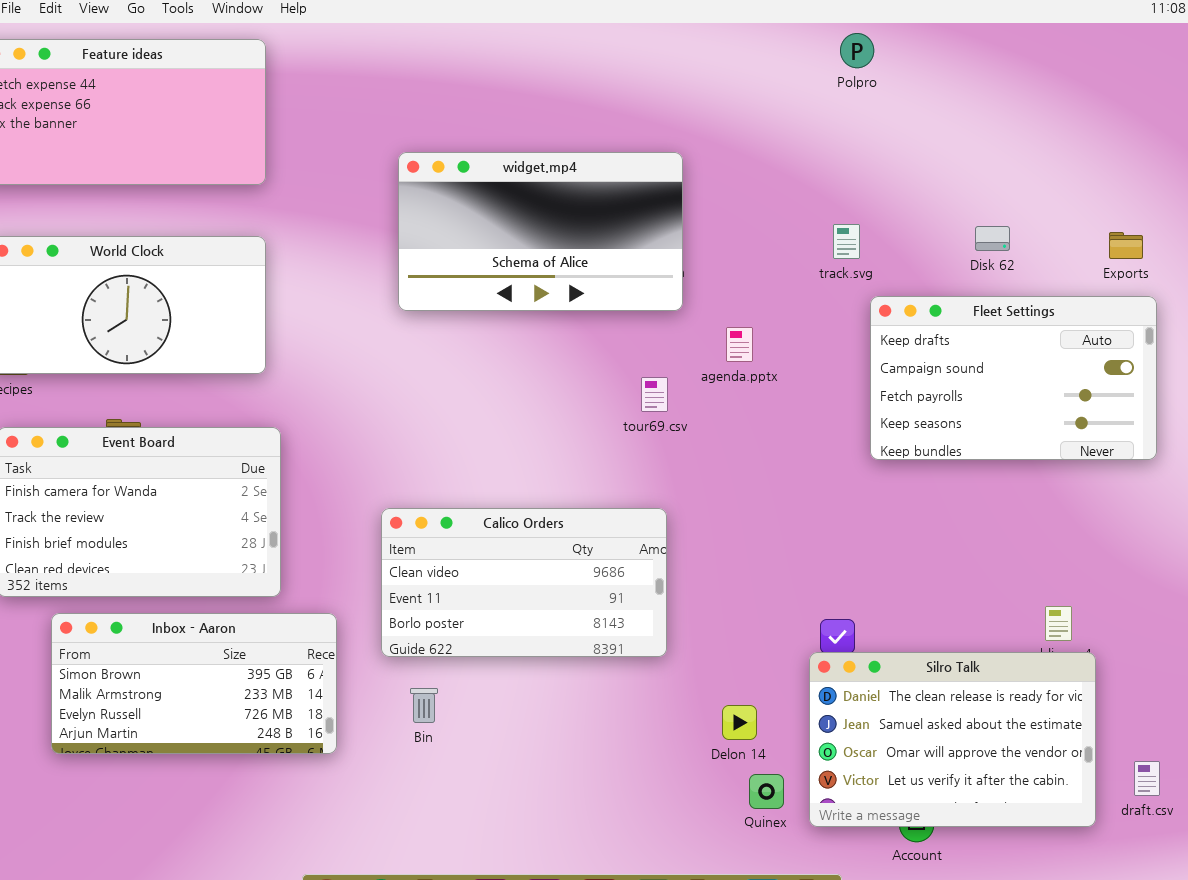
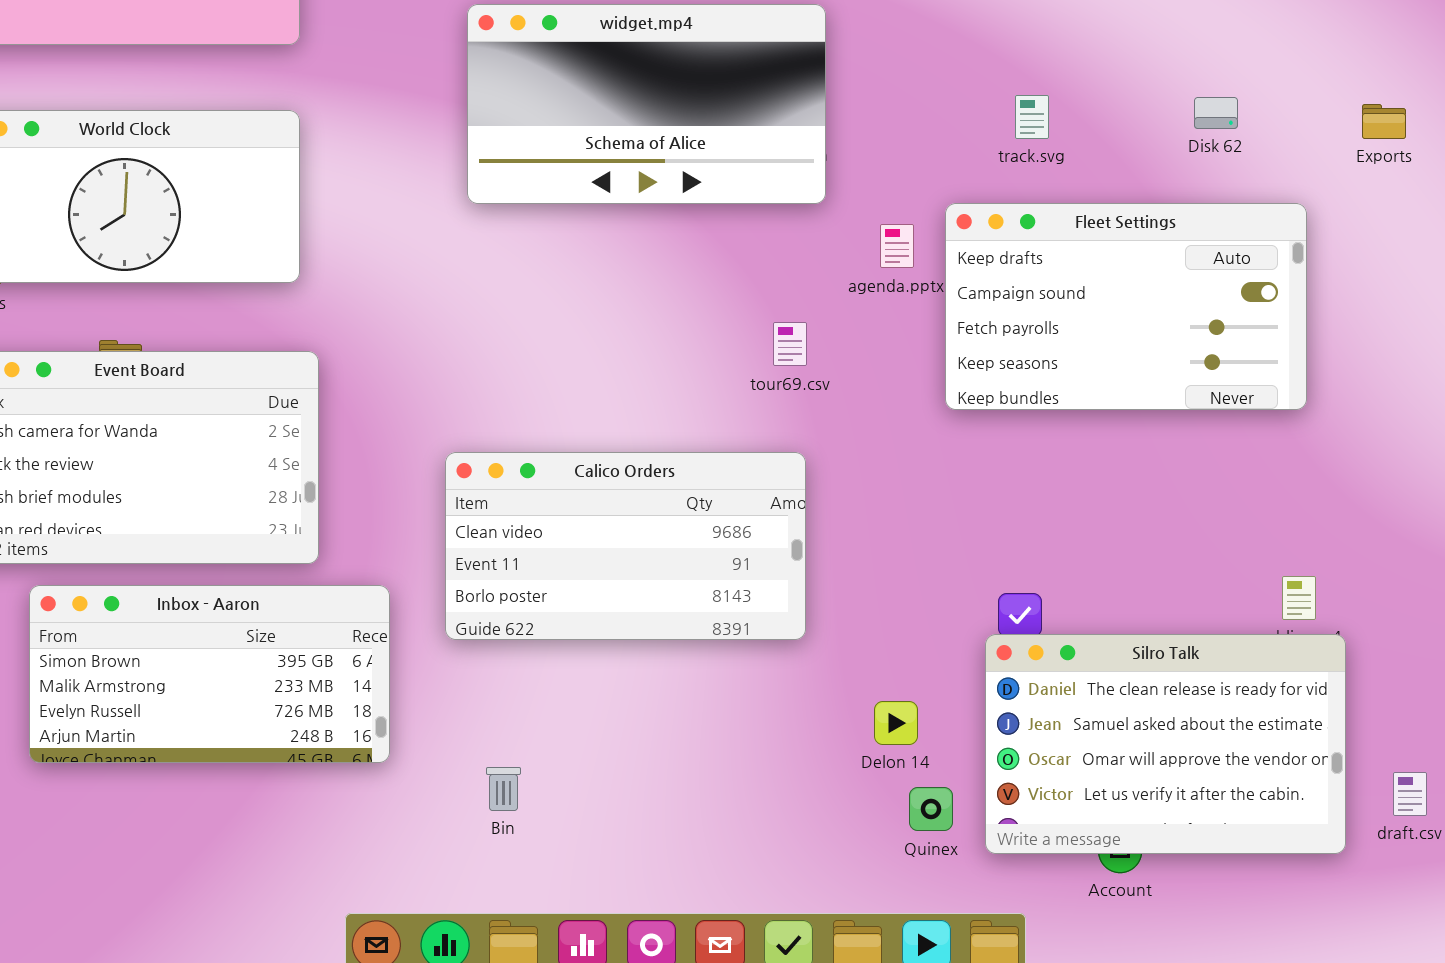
Fleet Settings: [870,296,1157,460] -> [945,203,1307,410], moved
tour69.csv: [641,377,668,412] -> [773,322,807,366], moved
Bin: [410,688,438,723] -> [486,767,521,811], moved

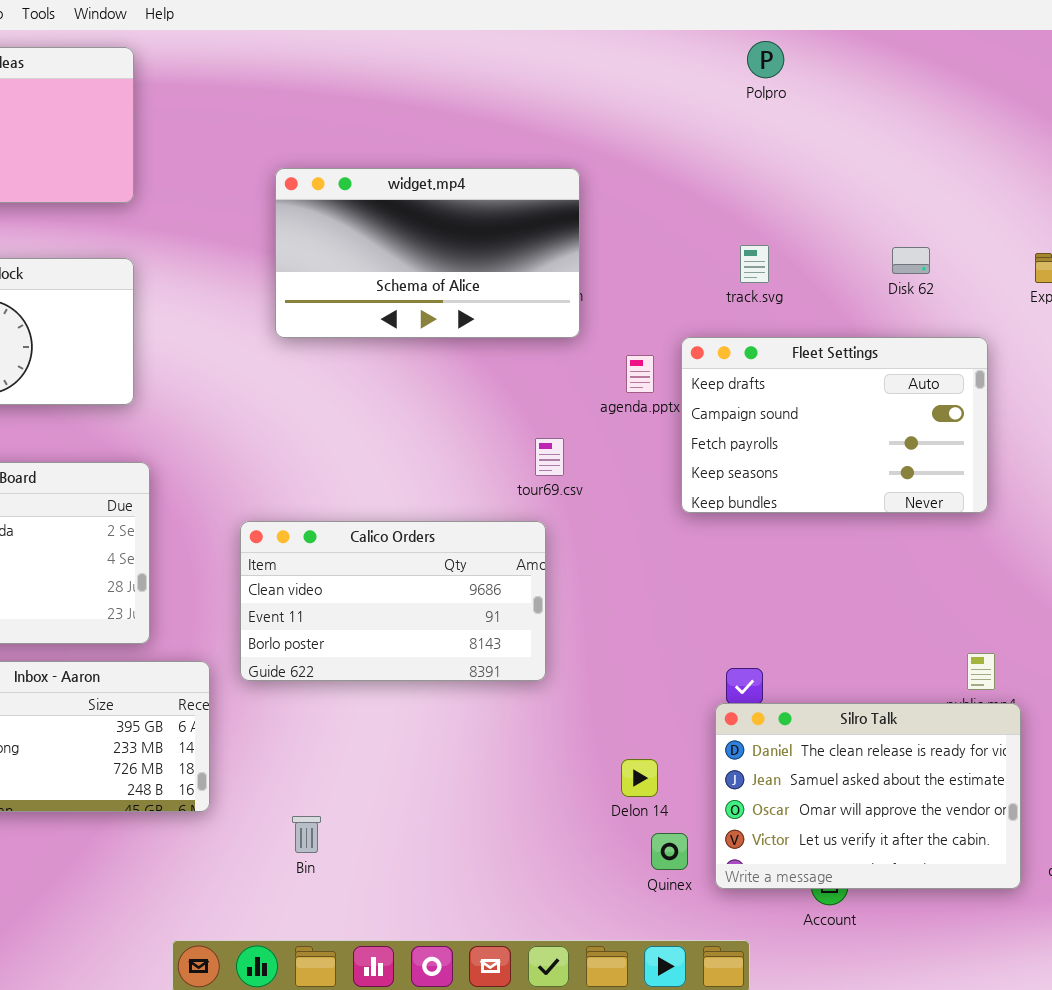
Calico Orders: [445,452,806,640] -> [240,521,546,681], moved

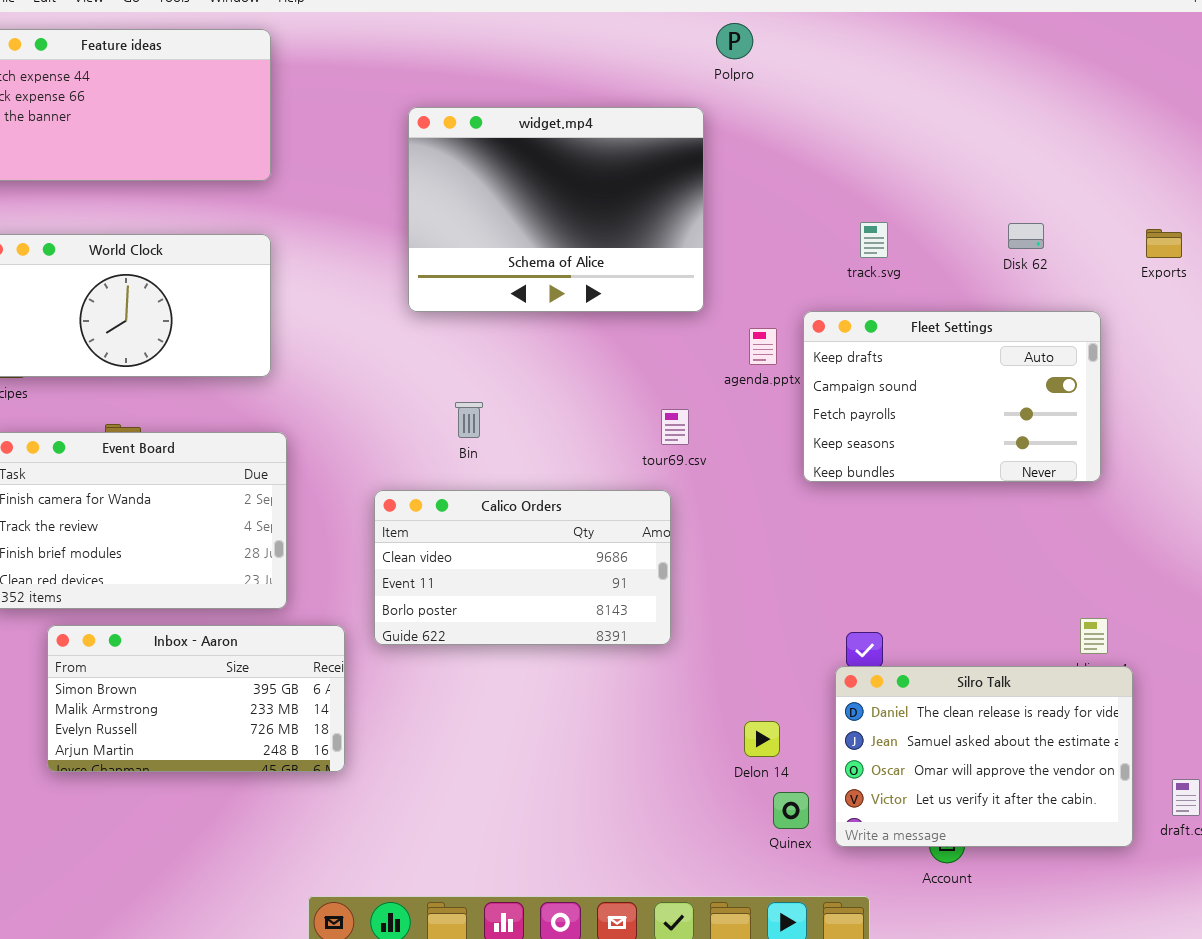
Polpro: [747,41,784,78] -> [716,23,753,59], moved
widget.mp4: [275,168,580,338] -> [408,107,704,312], resized
Bin: [292,816,321,853] -> [455,402,483,438], moved

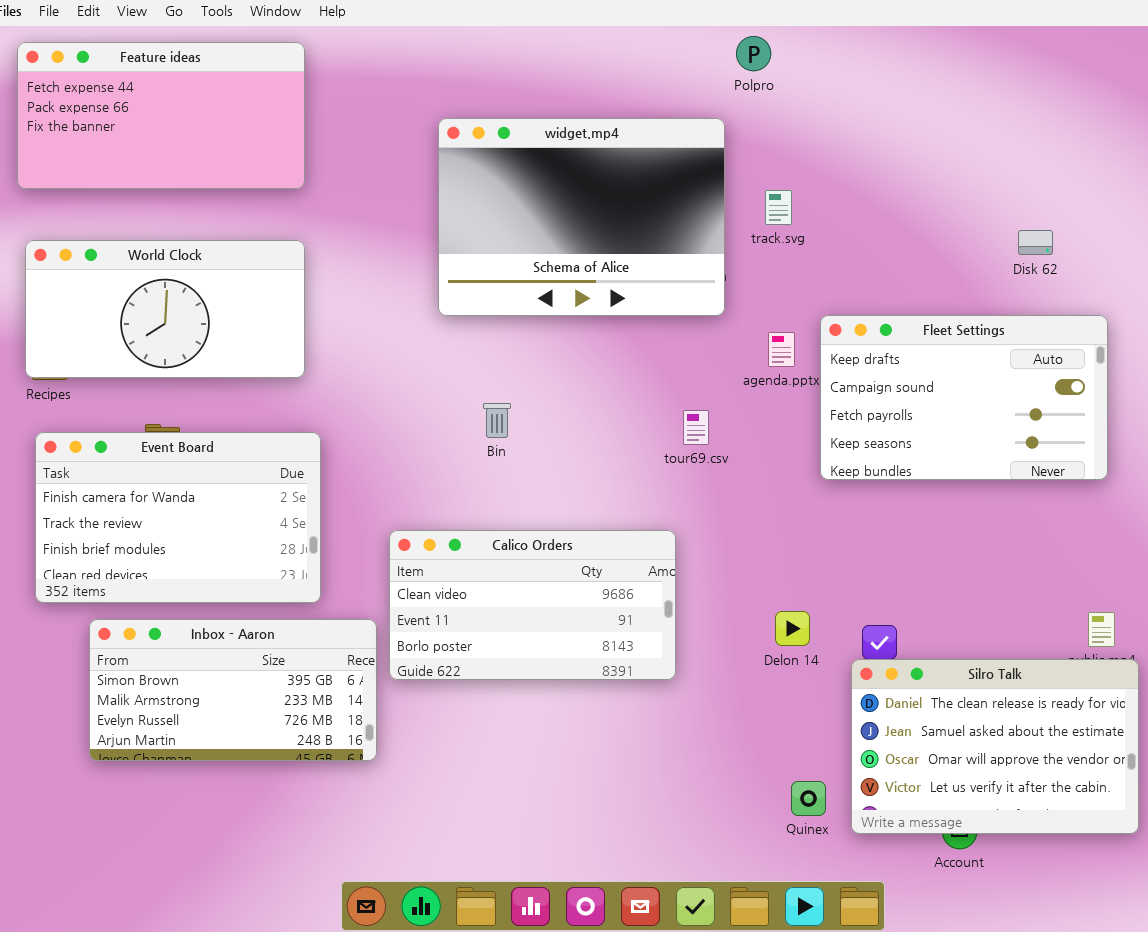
track.svg: [860,222,888,258] -> [765,190,792,225], moved
Calico Orders: [374,490,671,645] -> [389,530,676,680], moved
Delon 14: [744,721,780,757] -> [775,611,810,646], moved

